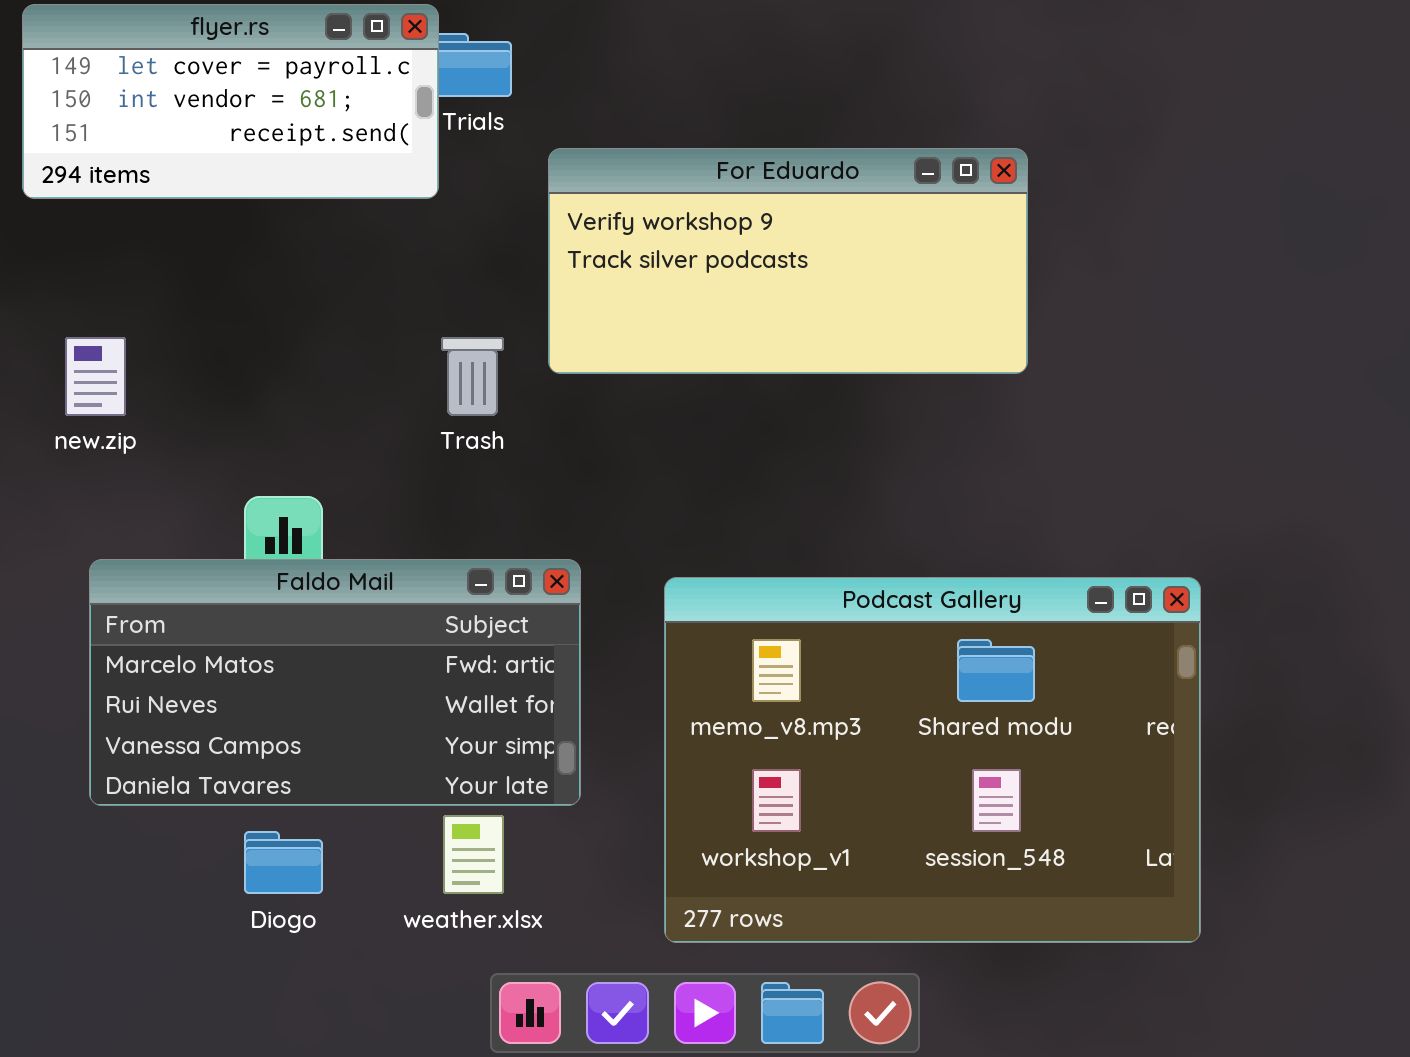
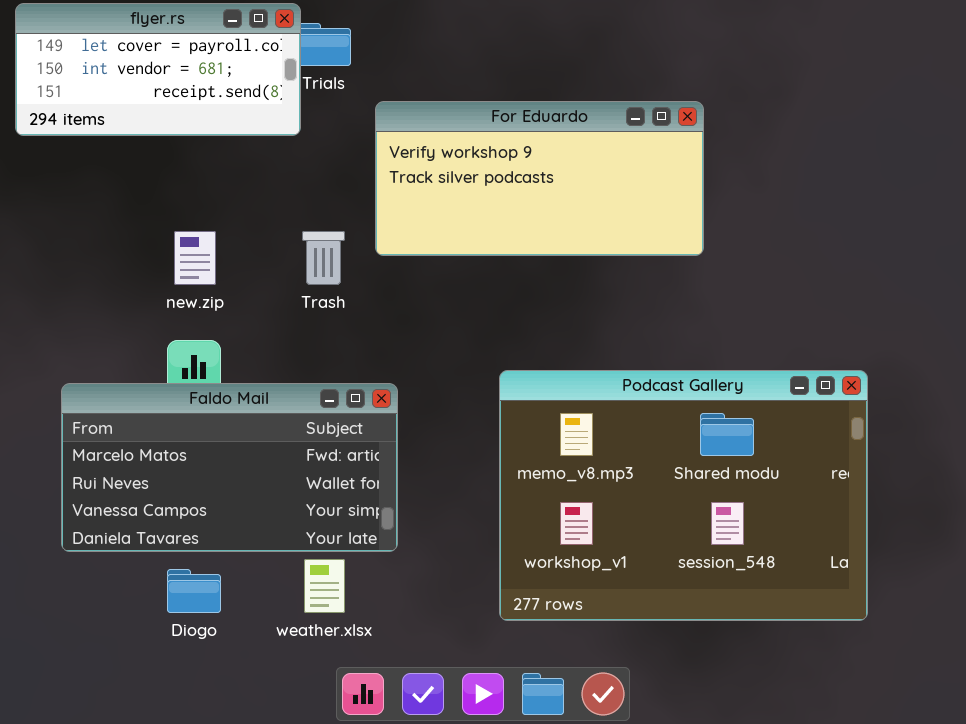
new.zip: [65,337,126,416] -> [174,231,216,285], moved
Podcast Gallery: [664,577,1201,943] -> [499,370,868,621], moved

